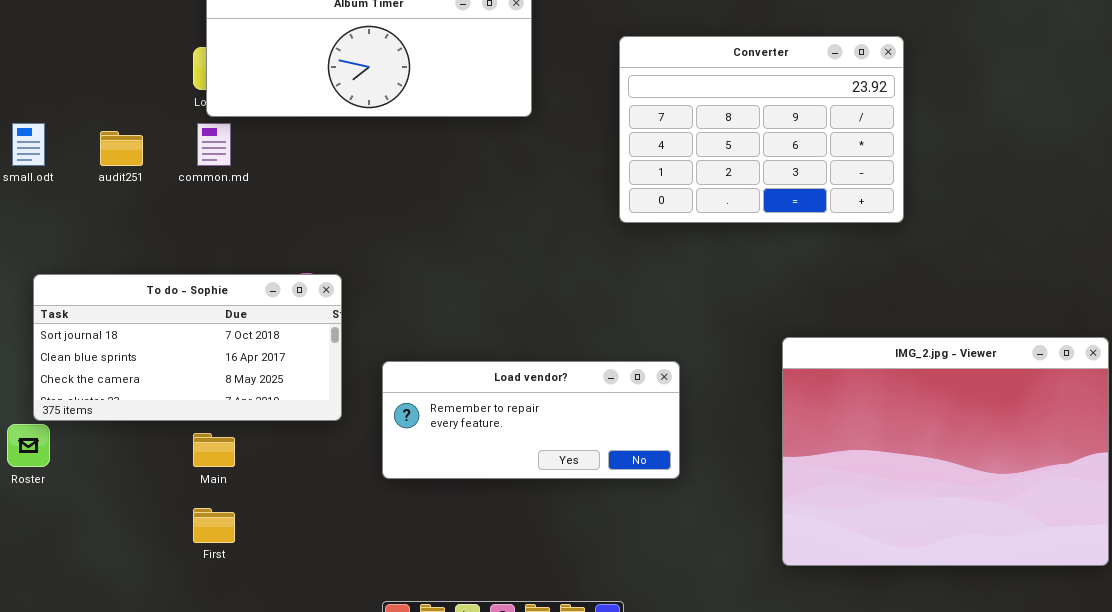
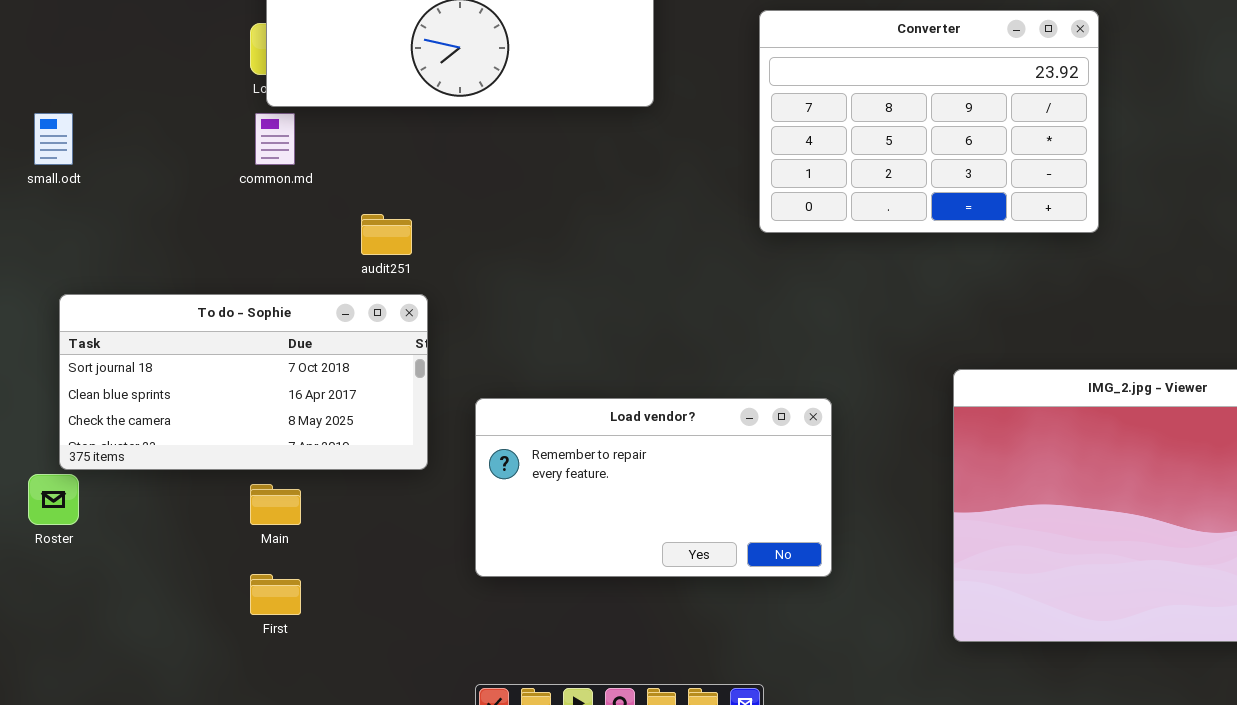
audit251: [100,131,143,166] -> [361,214,412,255], moved
Load vendor?: [382,361,680,479] -> [475,398,832,577], resized

